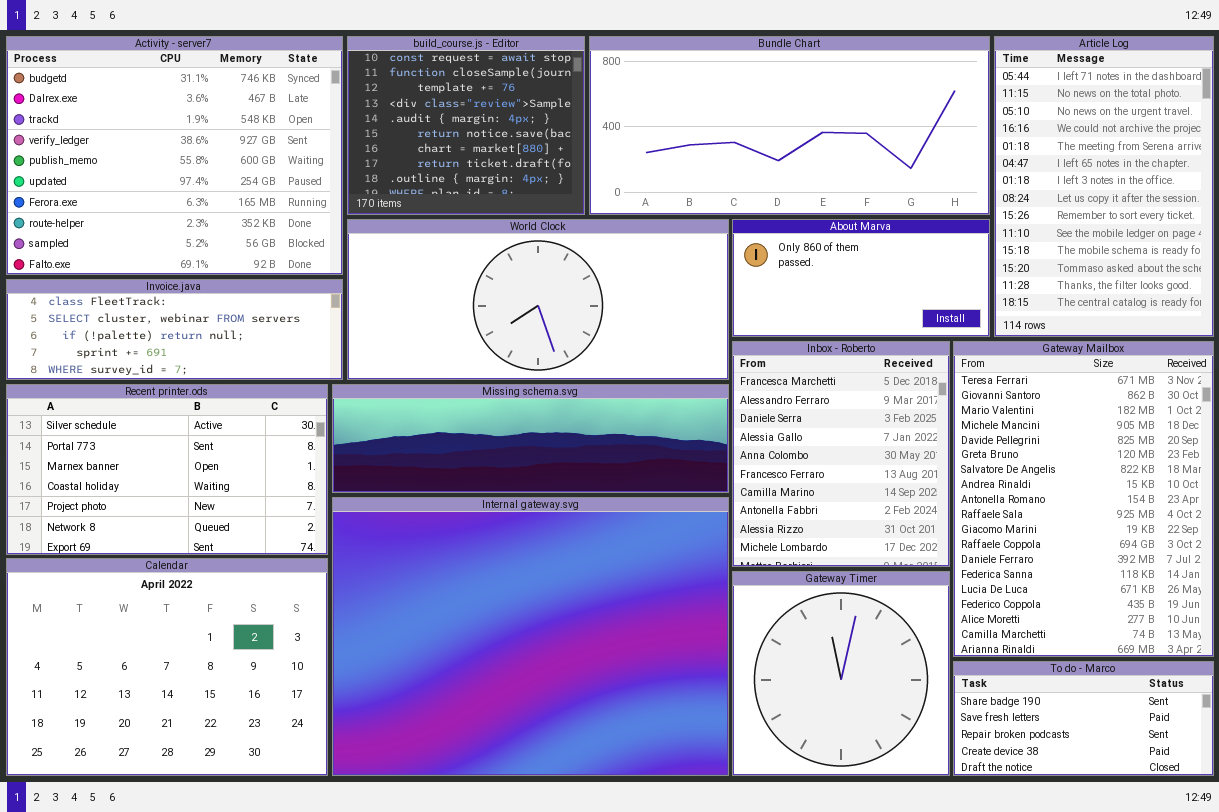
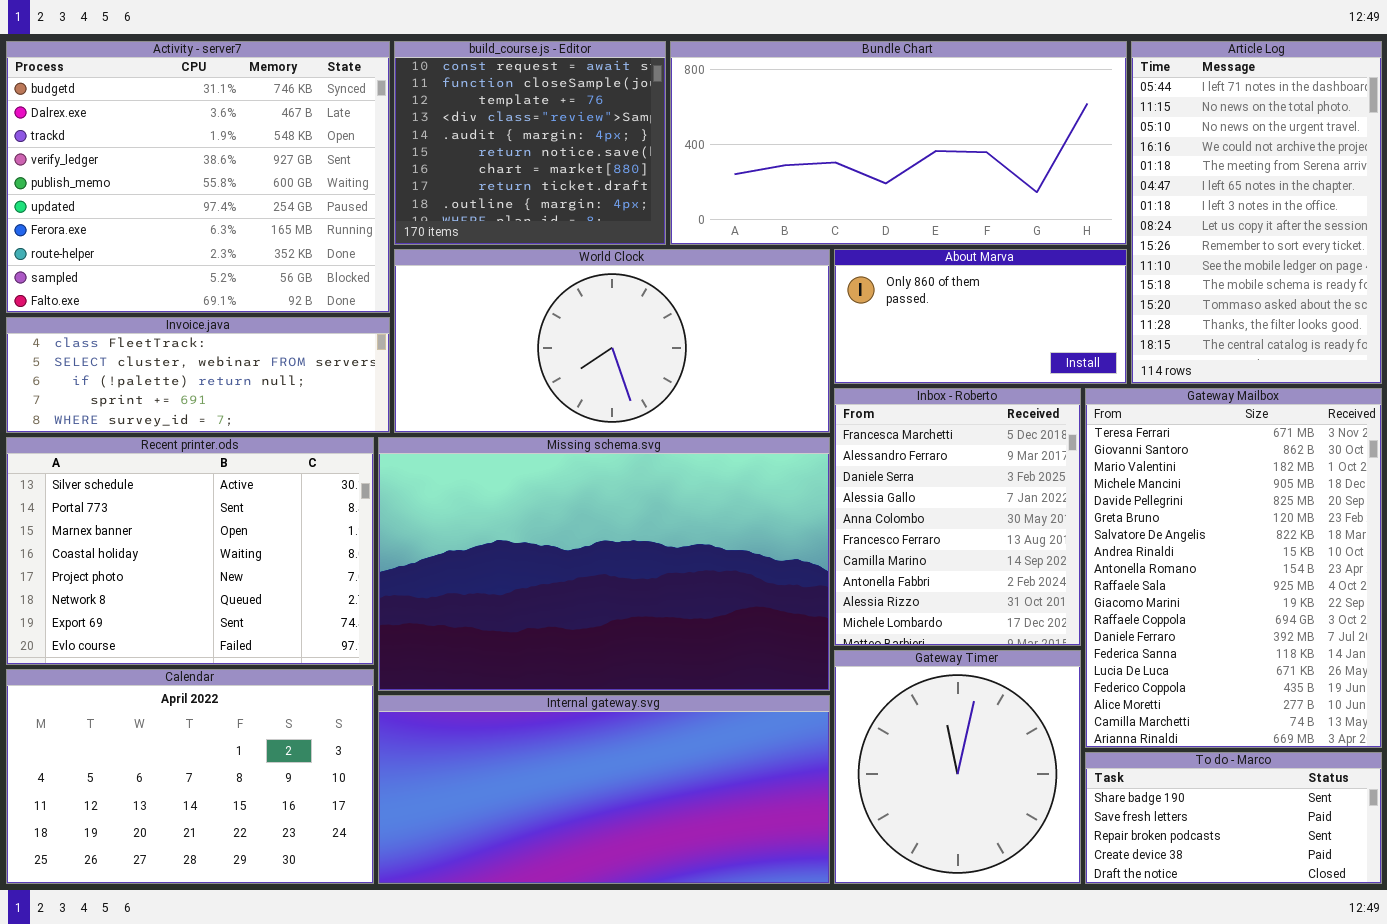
Recent printer.ods: [6,384,328,555] -> [6,437,374,665], resized
Missing schema.svg: [332,384,729,493] -> [378,437,830,691], resized
Internal gateway.svg: [332,497,729,776] -> [378,695,830,884], resized
Calendar: [6,558,328,776] -> [6,669,374,884], resized

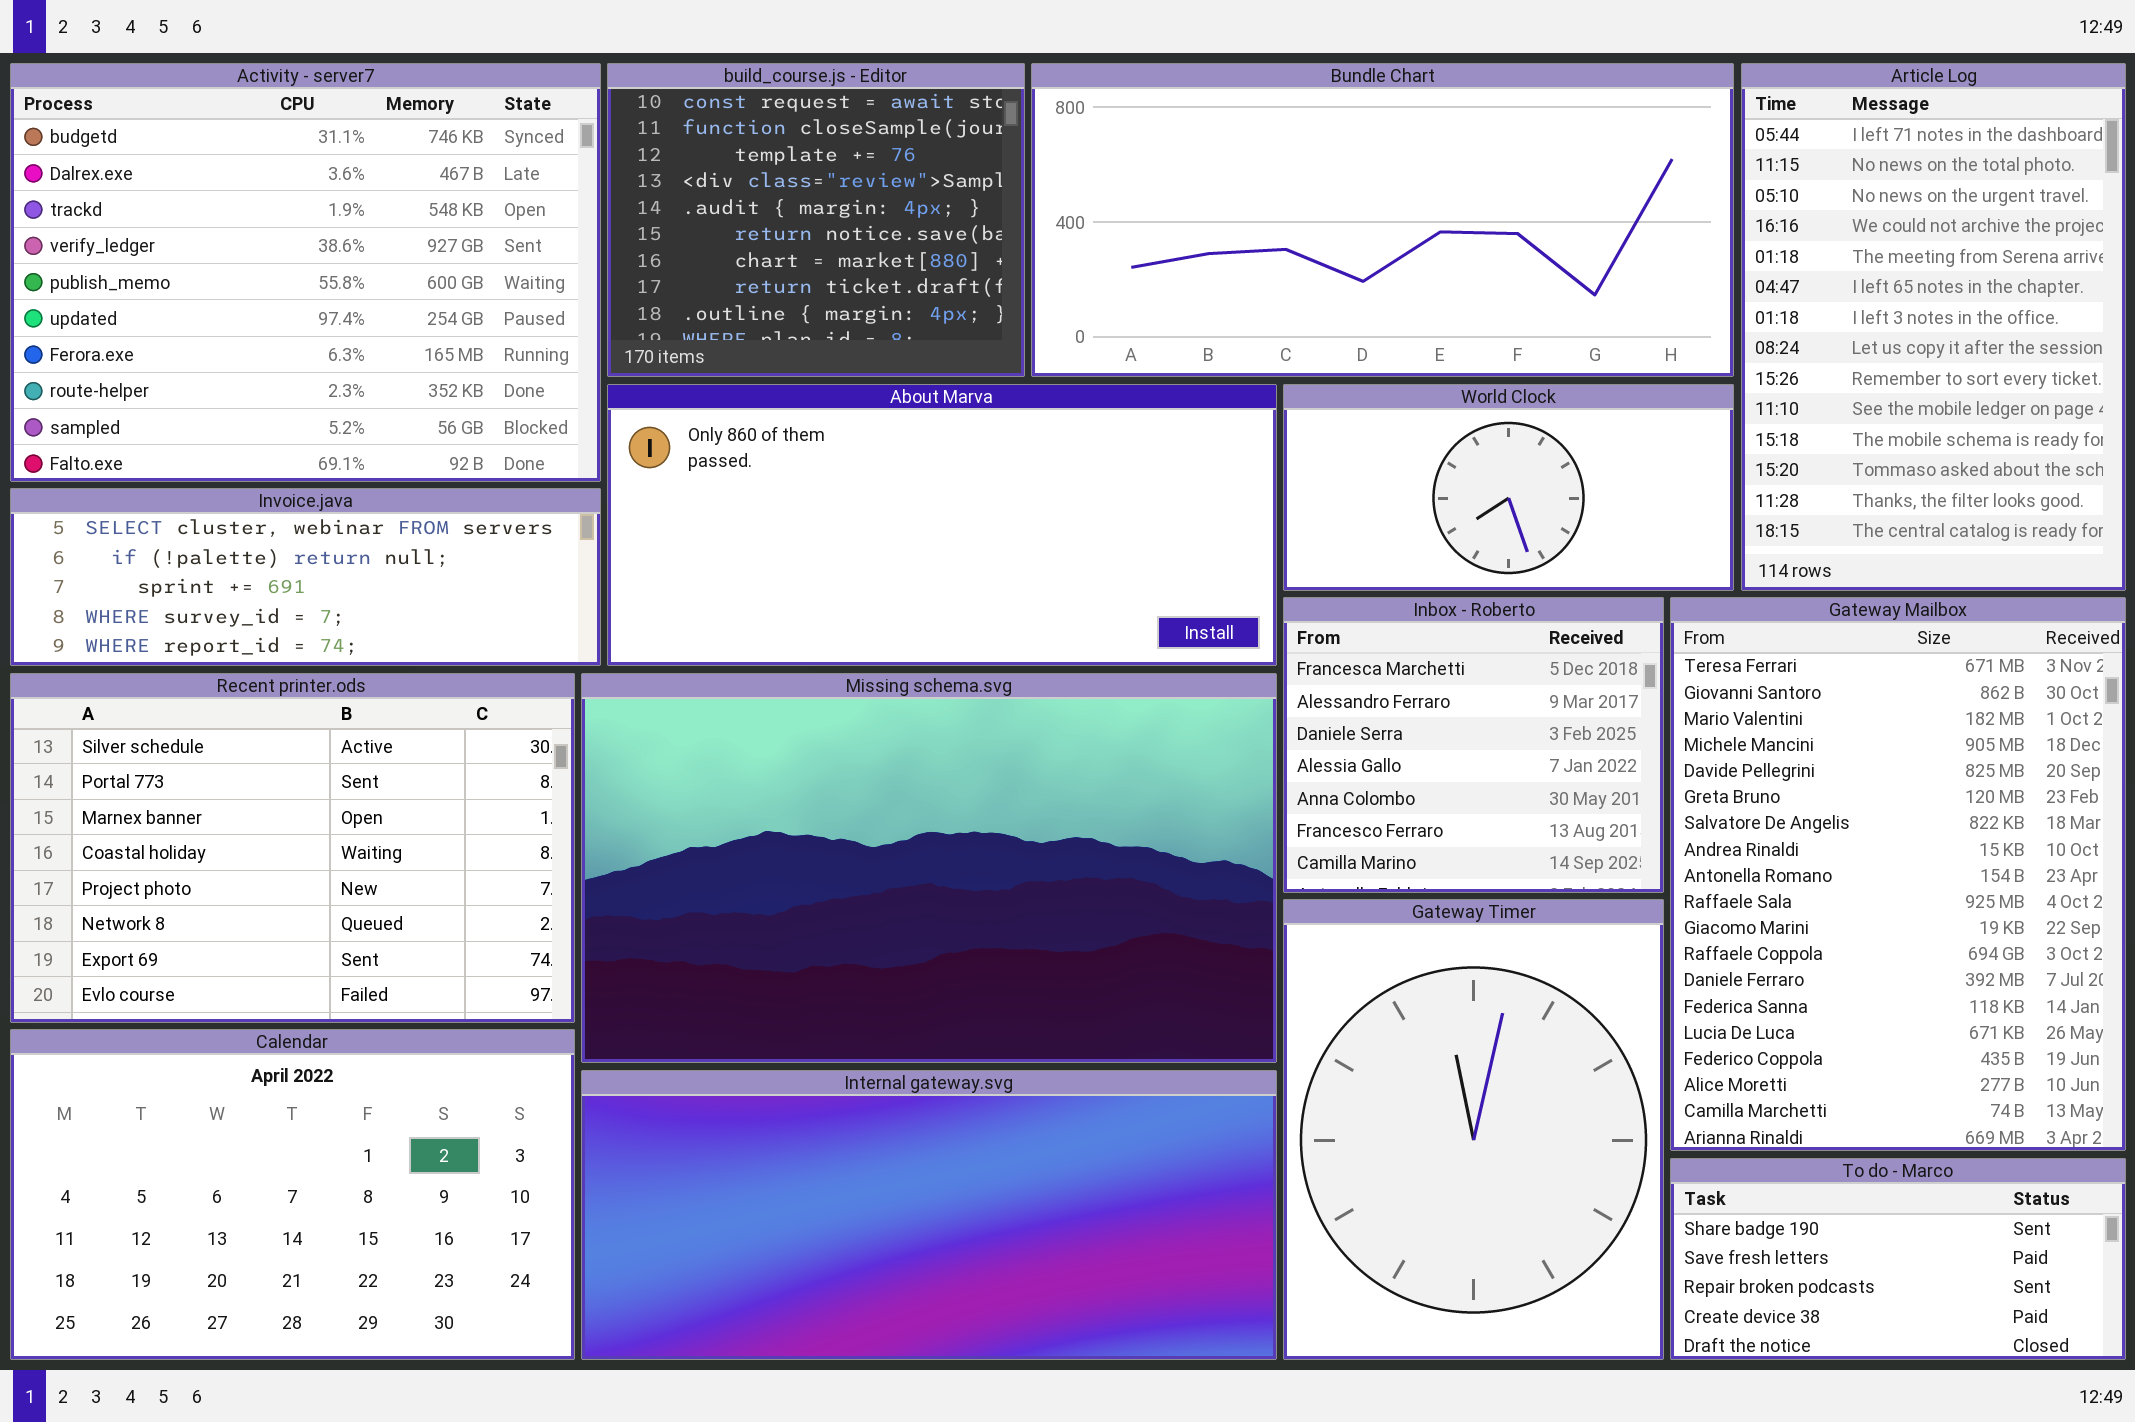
World Clock: [394,249,830,433] -> [1283,384,1734,591], moved, resized
About Marva: [834,249,1127,384] -> [607,384,1277,666], moved, resized
Invoice.java: [6,317,390,433] -> [10,488,601,666], scrolled down 1 row
Inbox - Roberto: [834,388,1081,646] -> [1283,597,1664,893], resized
Gateway Timer: [834,650,1081,884] -> [1283,899,1664,1360], resized

